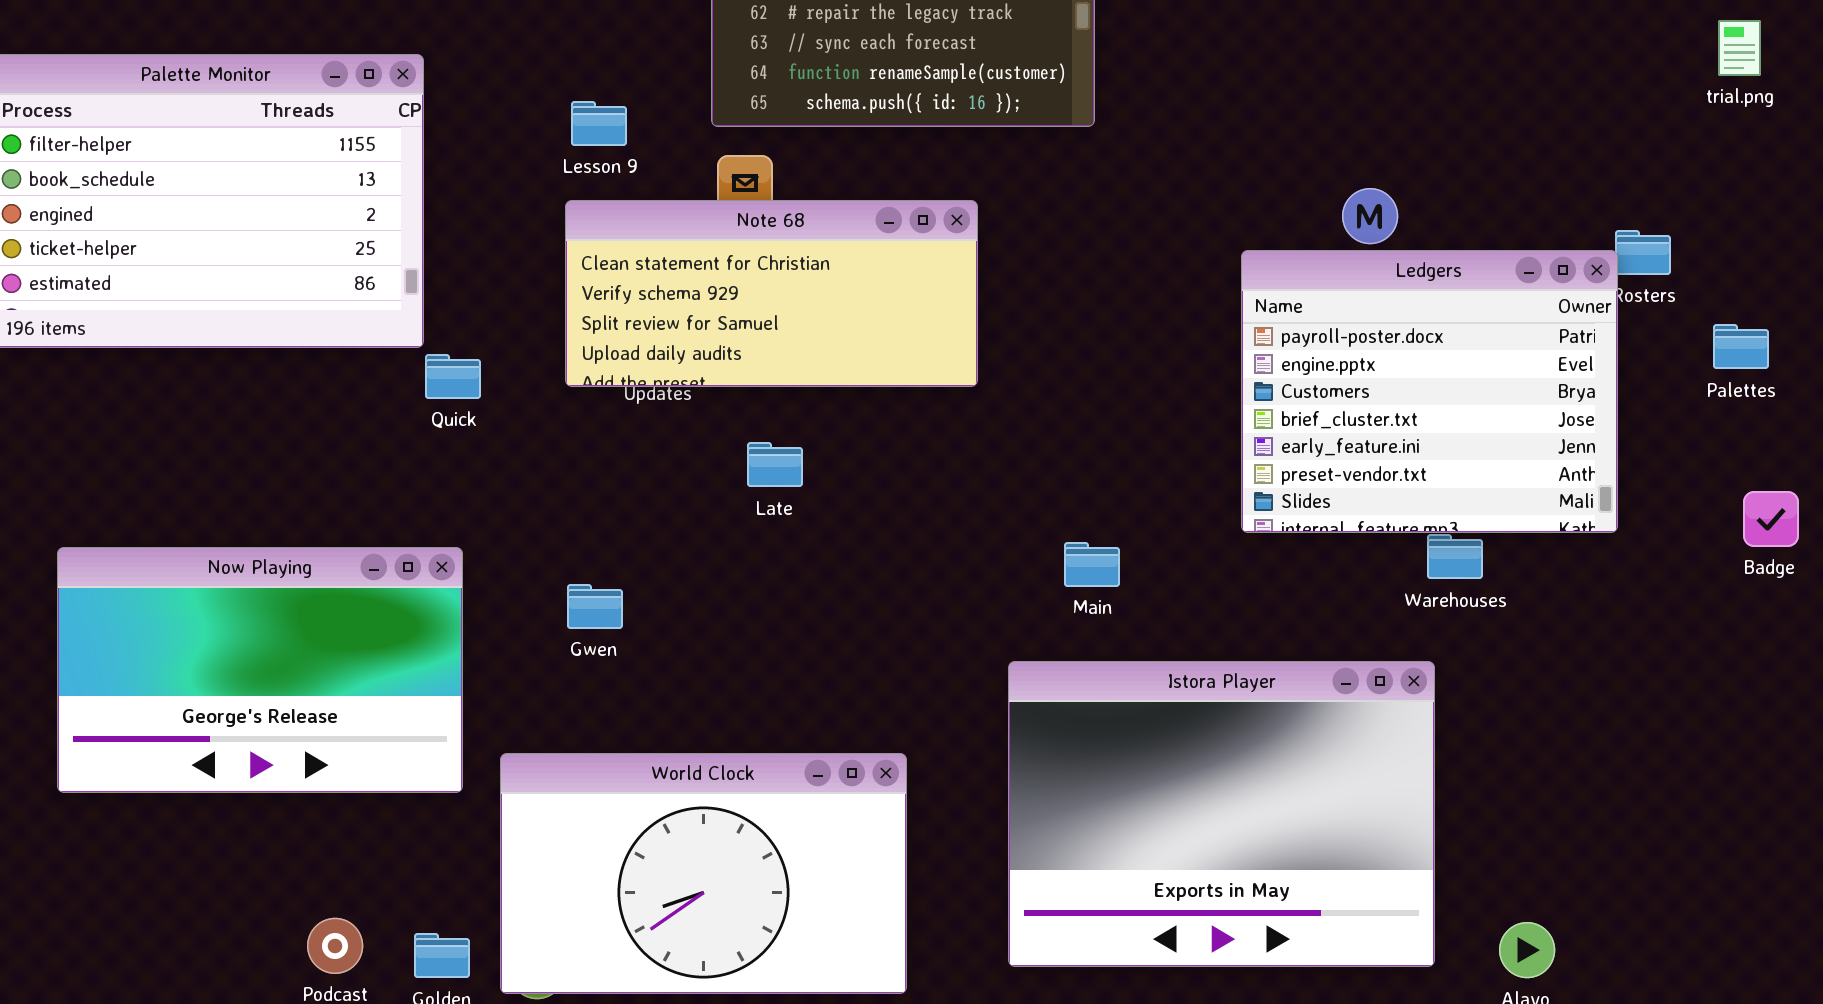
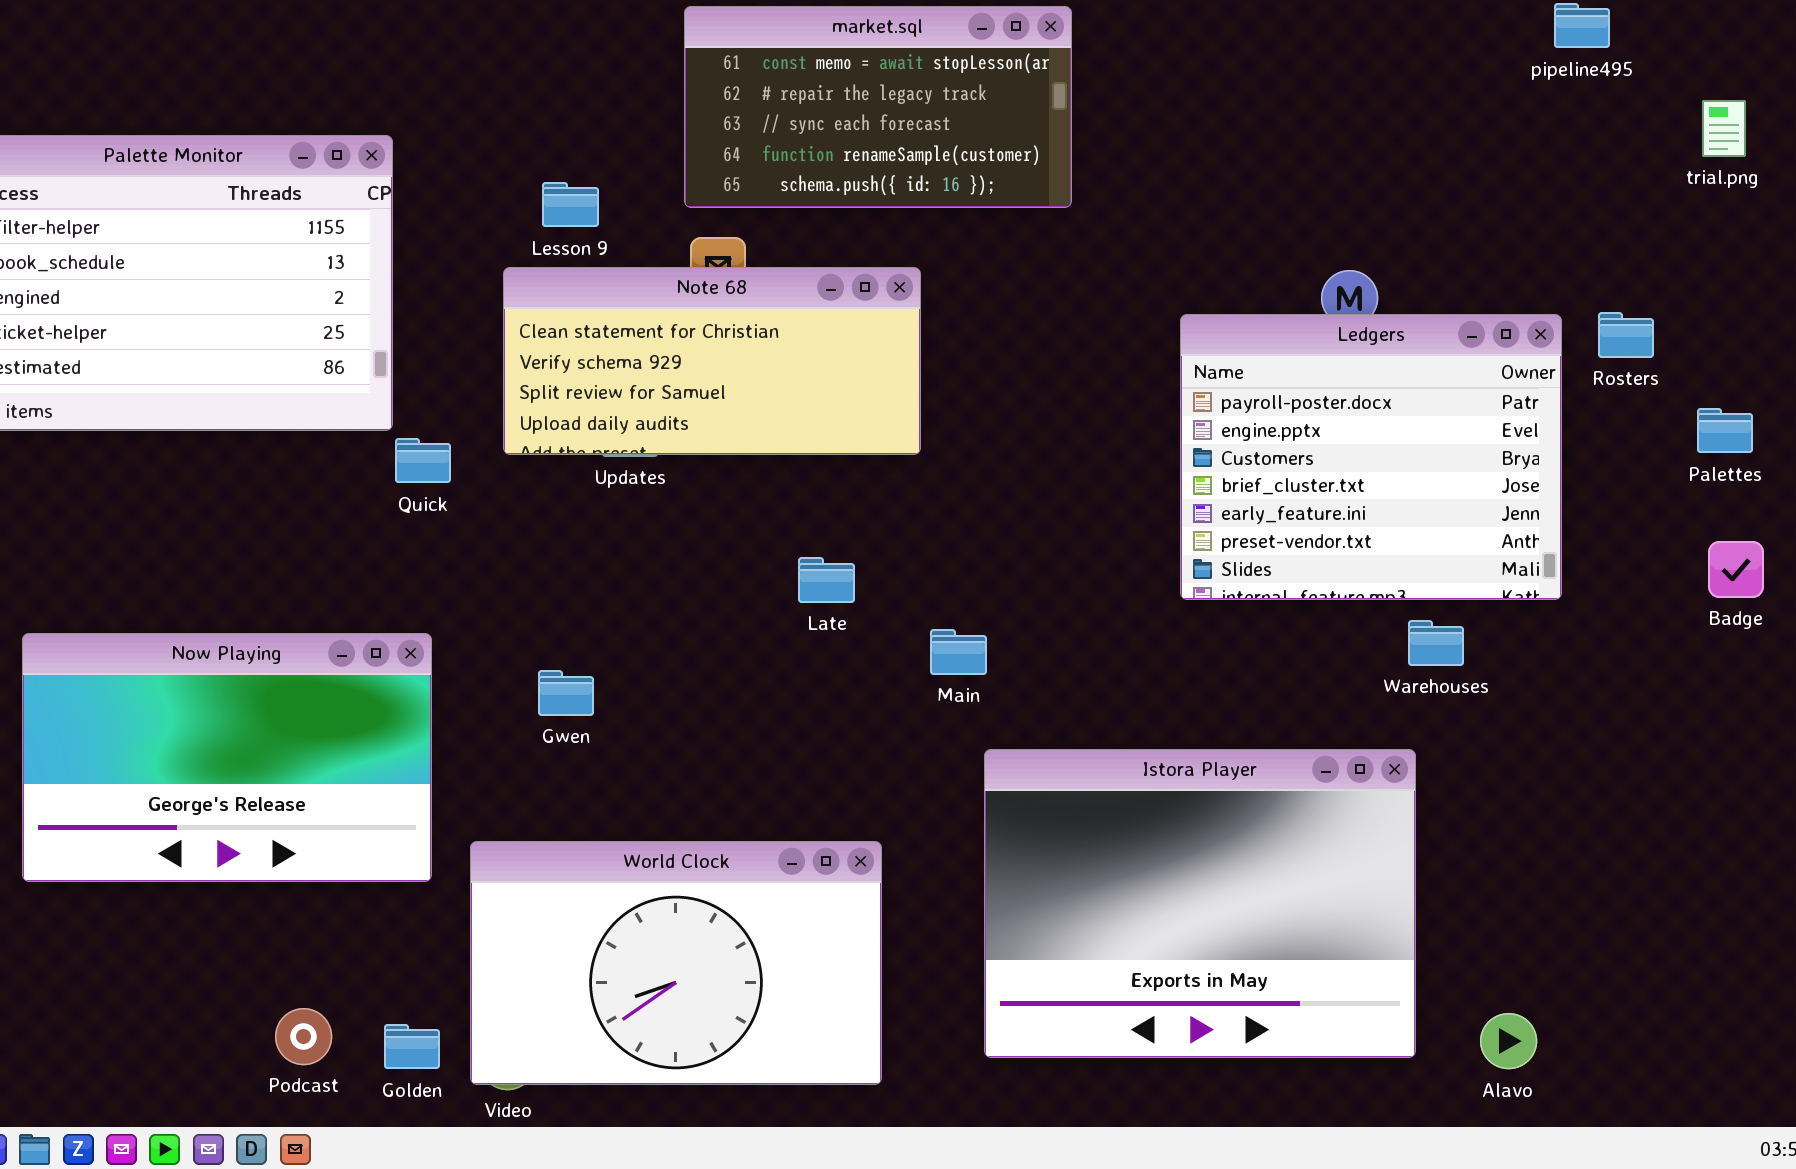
Note 68: [565,200,978,387] -> [503,267,921,455], moved
Ledgers: [1241,250,1618,533] -> [1180,314,1562,600], moved
Late: [747,442,803,487] -> [798,557,855,603], moved
Badge: [1743,491,1799,547] -> [1708,541,1764,598], moved
Main: [1064,542,1120,587] -> [930,629,987,675], moved

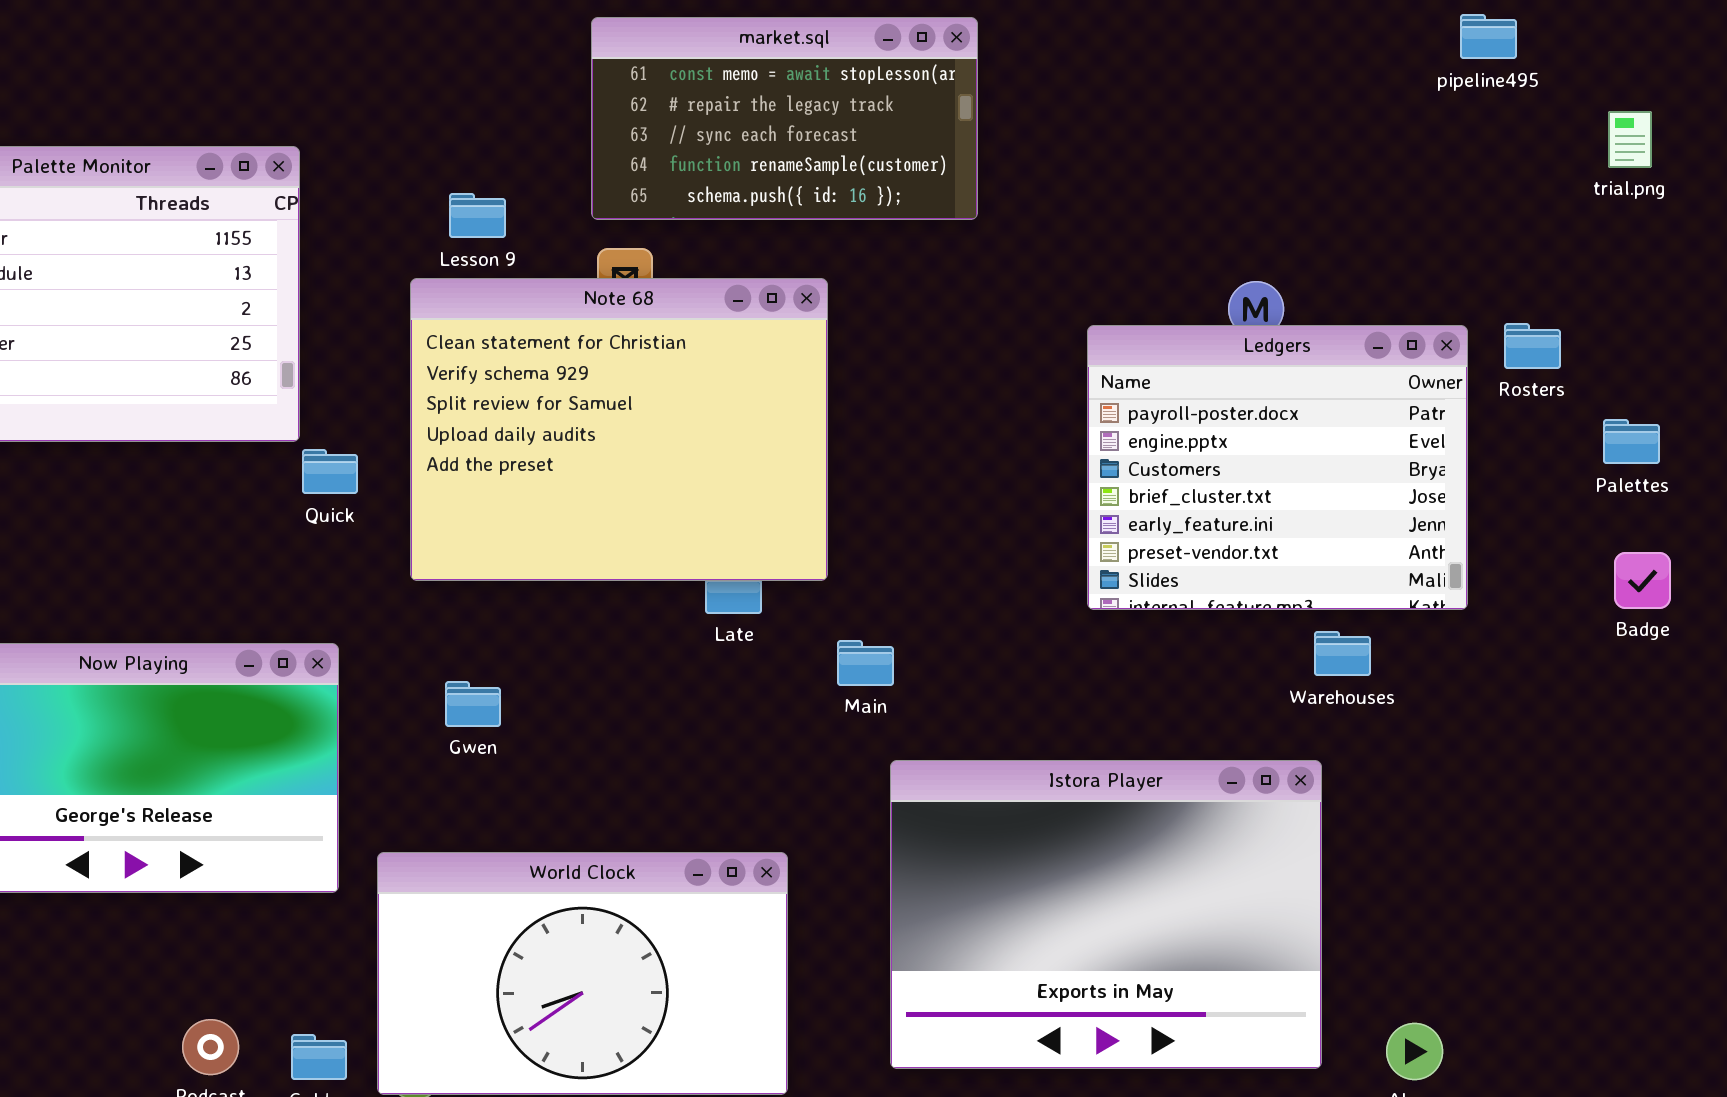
Note 68: [503,267,921,455] -> [410,278,828,581], resized

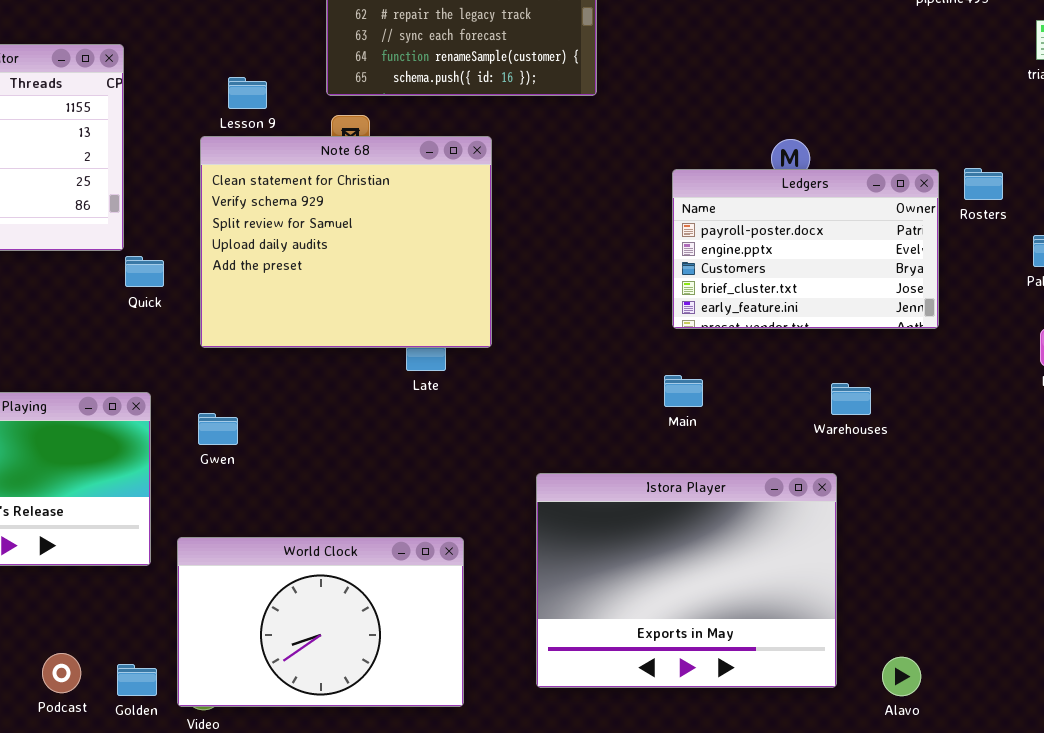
Ledgers: [1087,325,1468,610] -> [672,169,939,329], resized
Main: [837,640,894,686] -> [664,375,703,407], moved
Gwen: [445,681,501,727] -> [198,413,238,445], moved

